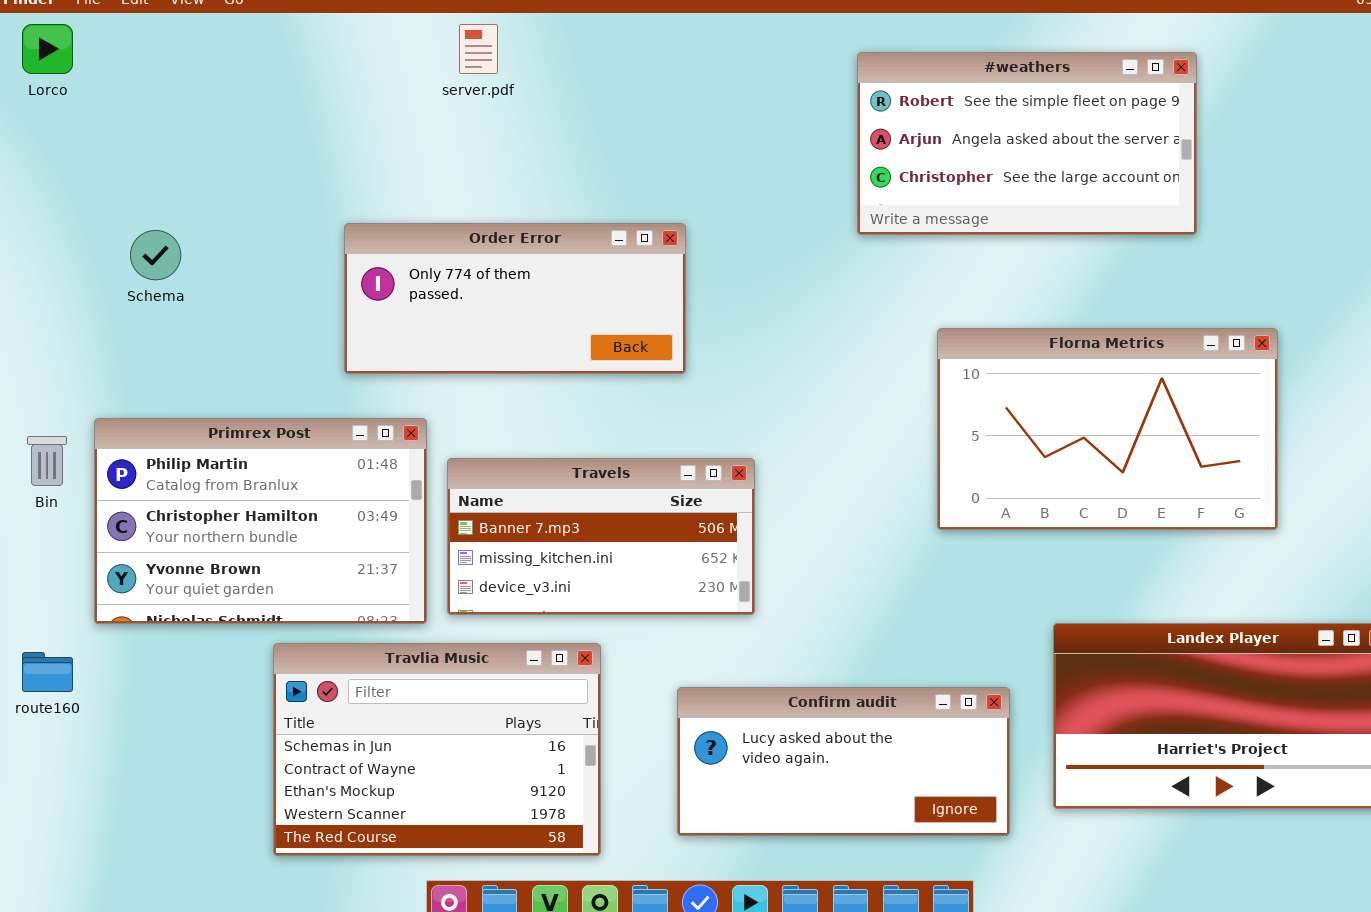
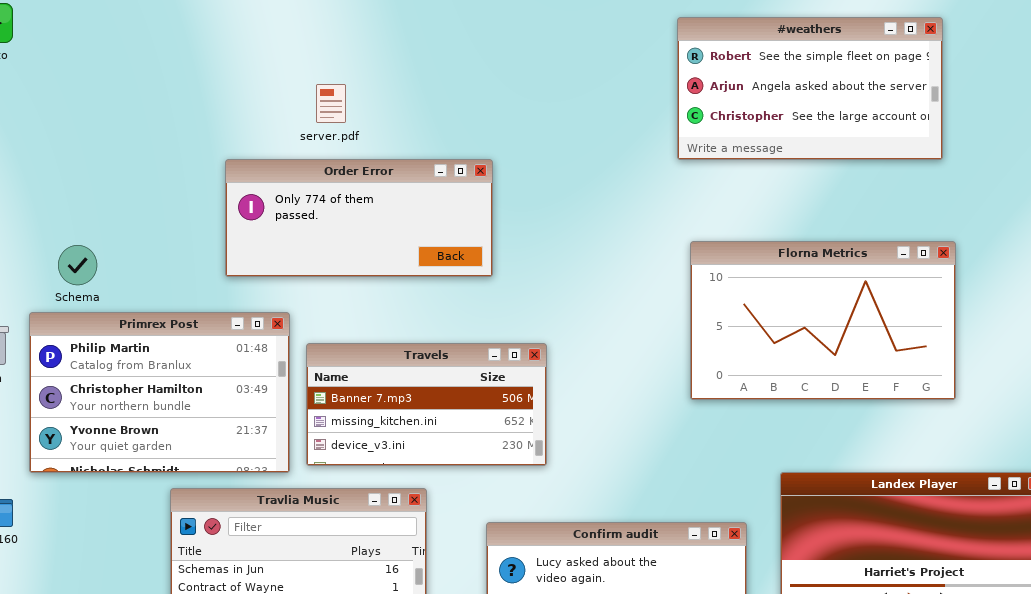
server.pdf: [459,24,498,74] -> [316,84,346,123], moved
#weathers: [857,52,1197,235] -> [677,17,943,160], moved
Schema: [130,230,181,280] -> [58,245,97,285], moved

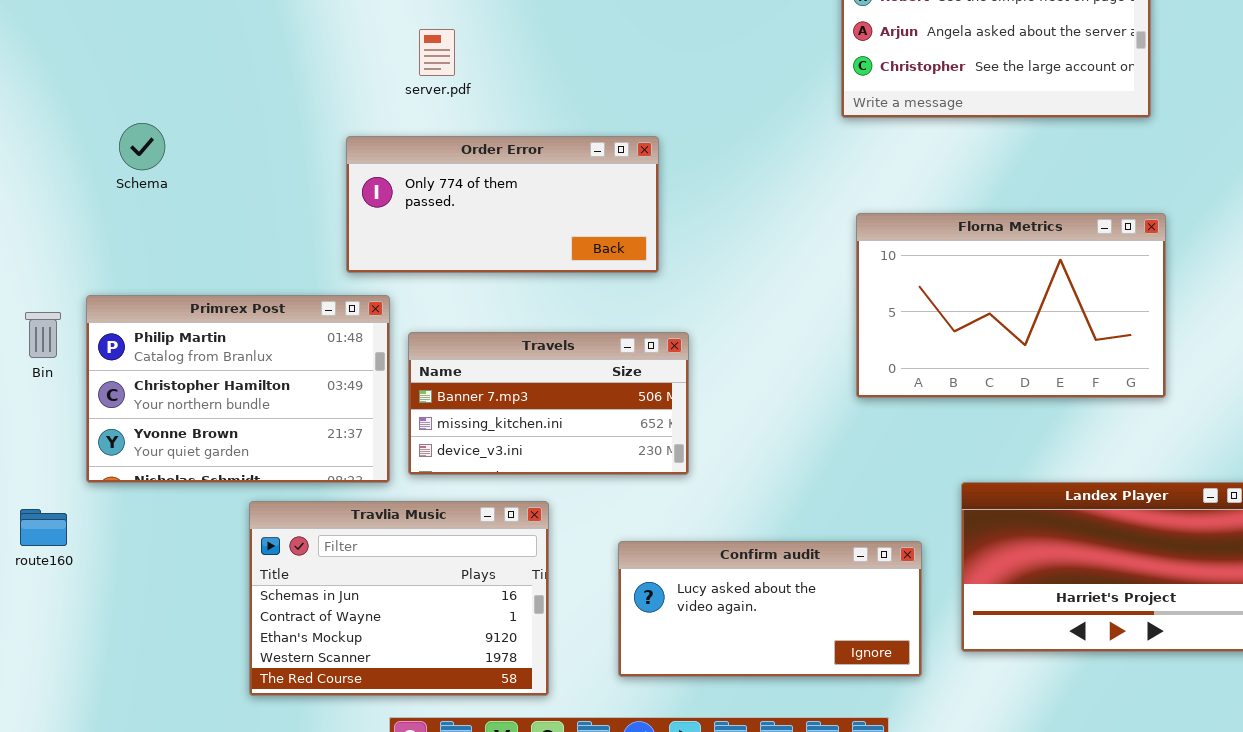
Order Error: [225,159,493,277] -> [346,136,659,273], moved
Schema: [58,245,97,285] -> [119,123,165,170], moved

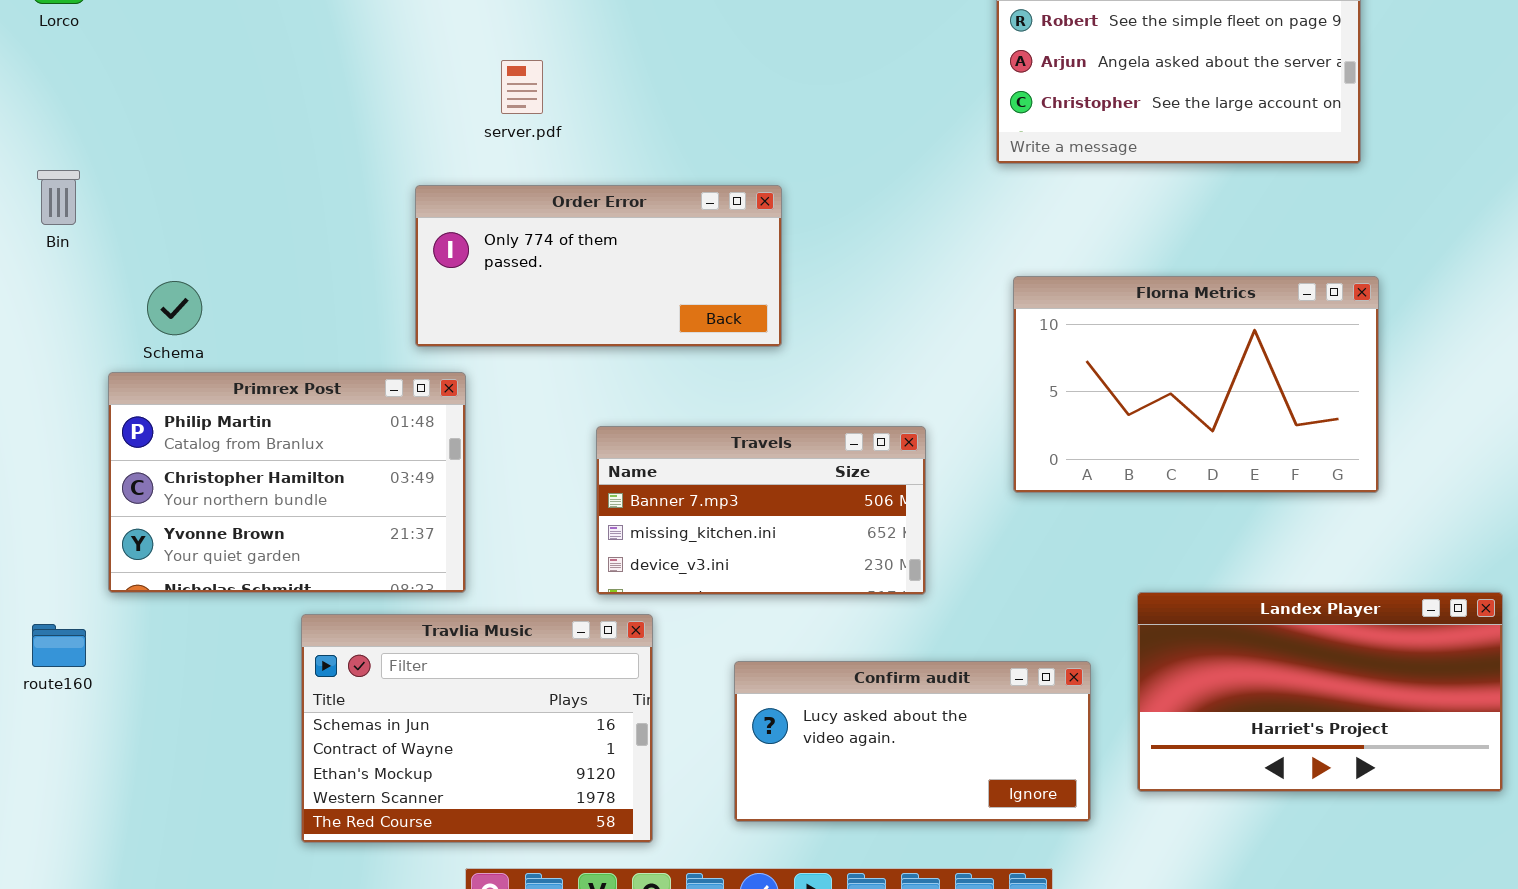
Schema: [119,123,165,170] -> [147,281,202,335], moved
Bin: [25,312,61,358] -> [37,170,80,225], moved
Travels: [408,332,689,475] -> [596,426,926,595], moved

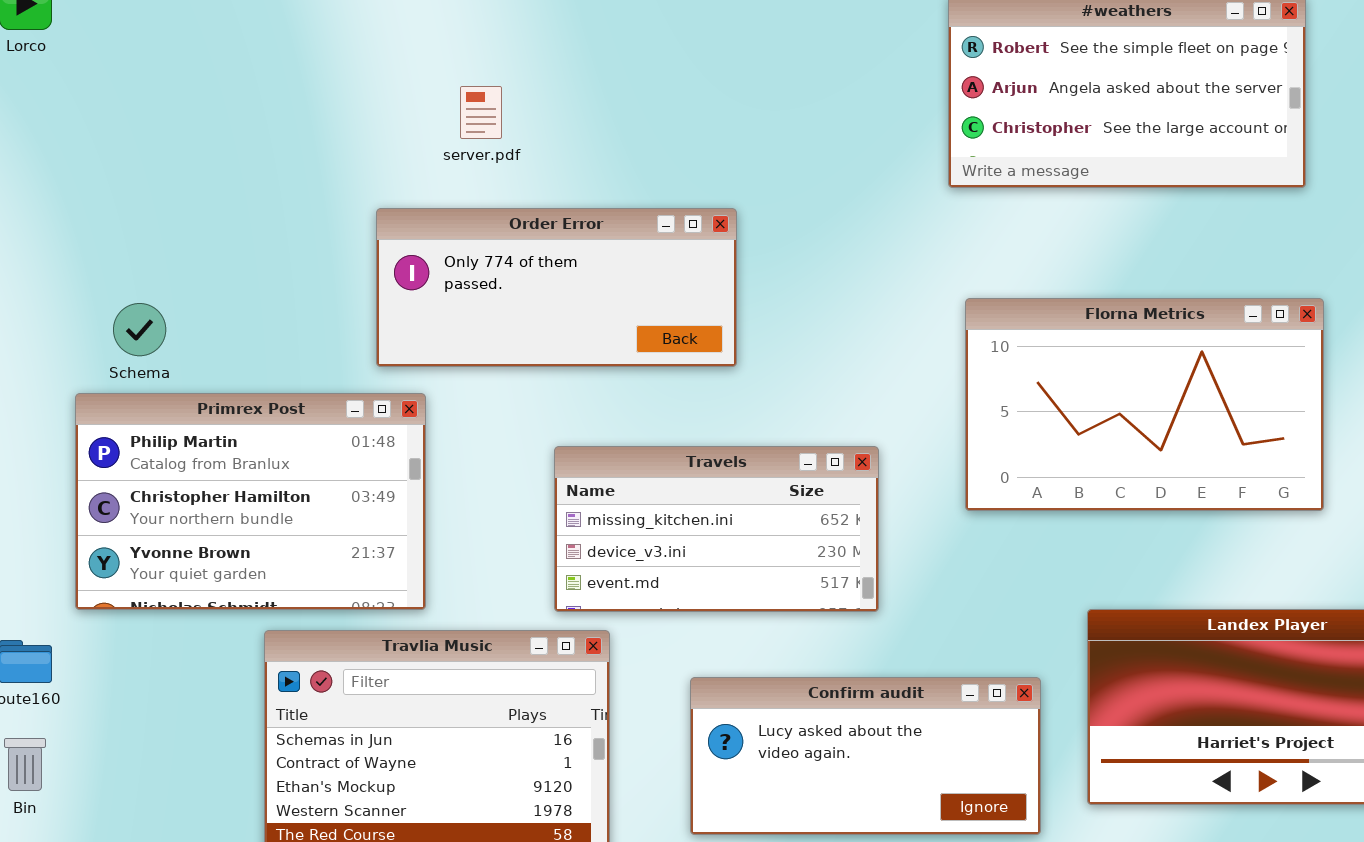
Bin: [37,170,80,225] -> [4,738,46,791], moved
Travels: [596,426,926,595] -> [554,446,879,612], scrolled down 1 row

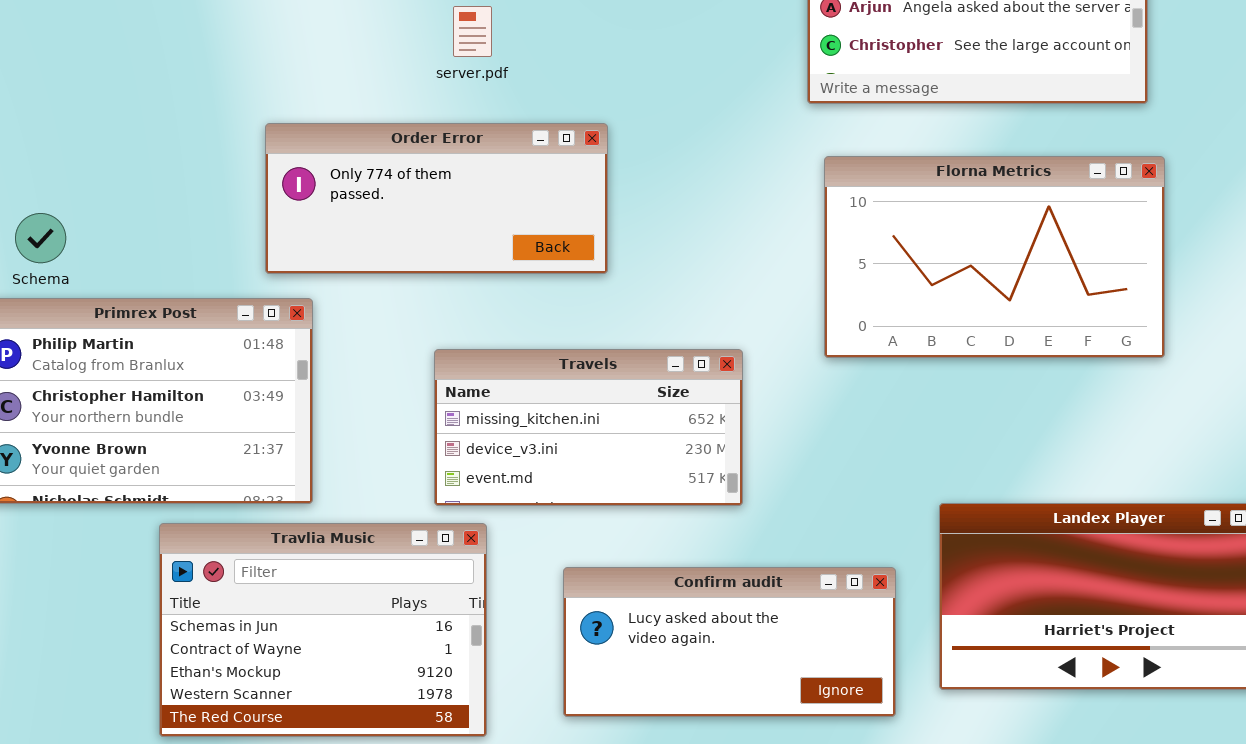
server.pdf: [460,86,502,139] -> [453,6,492,57], moved
Florna Metrics: [965,298,1324,511] -> [824,156,1165,358], moved

